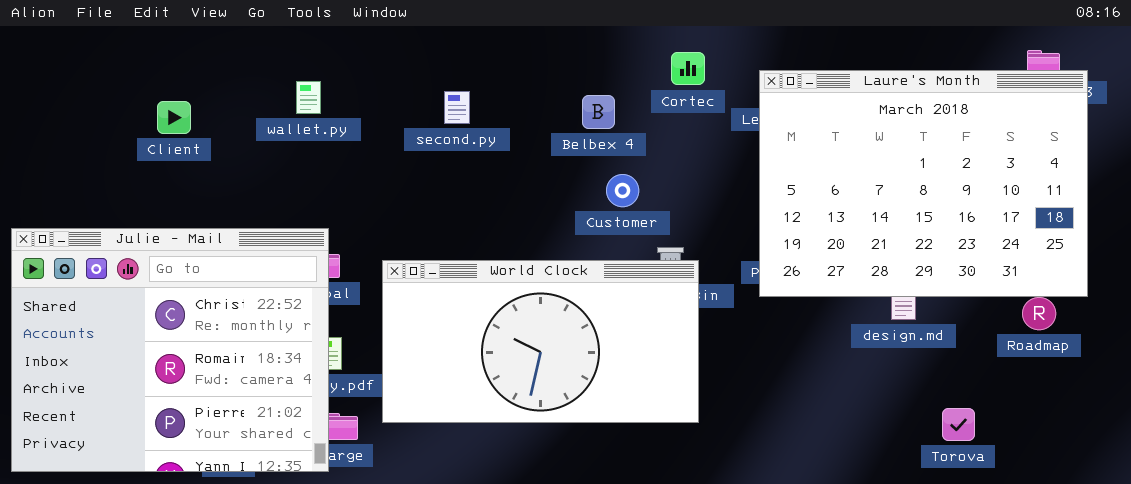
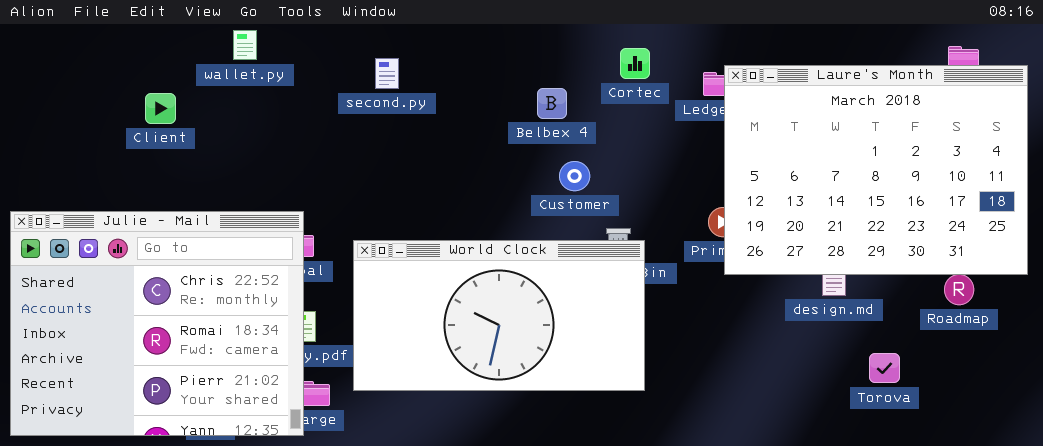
Laure's Month: [759,70,1088,297] -> [724,65,1028,275], moved
wallet.py: [296,81,321,114] -> [233,30,257,60], moved
second.py: [444,91,470,124] -> [375,58,399,89], moved
Torova: [942,408,975,441] -> [869,353,900,383], moved

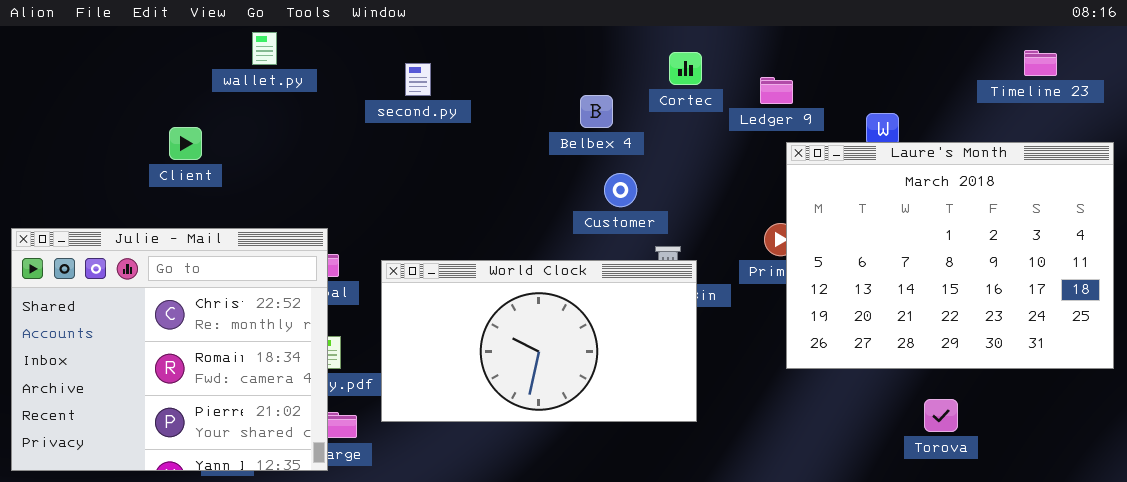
Laure's Month: [724,65,1028,275] -> [786,142,1114,369], moved
Client: [145,93,176,124] -> [169,127,202,160], moved
Torova: [869,353,900,383] -> [924,399,958,432], moved

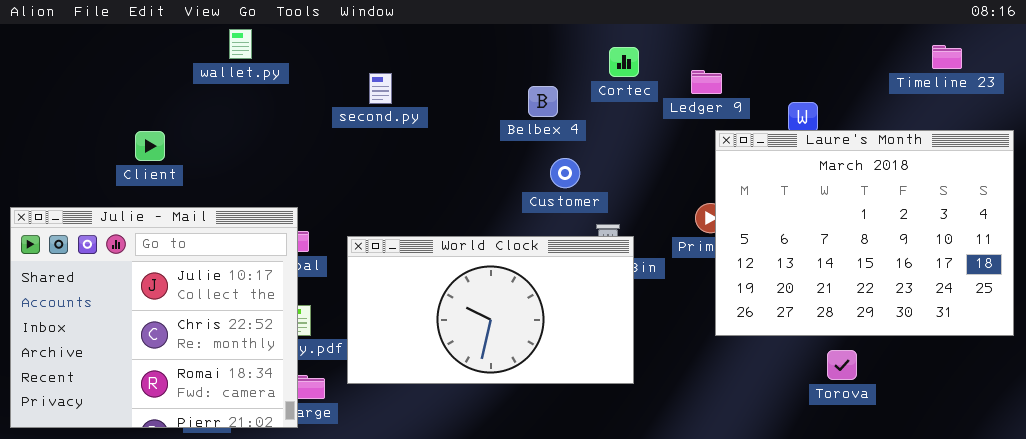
second.py: [405,63,431,96] -> [369,73,392,104], moved
Client: [169,127,202,160] -> [135,131,165,161], moved
Julie - Mail: [11,228,328,471] -> [10,207,298,428], scrolled up 1 row
Torova: [924,399,958,432] -> [827,350,857,380], moved

